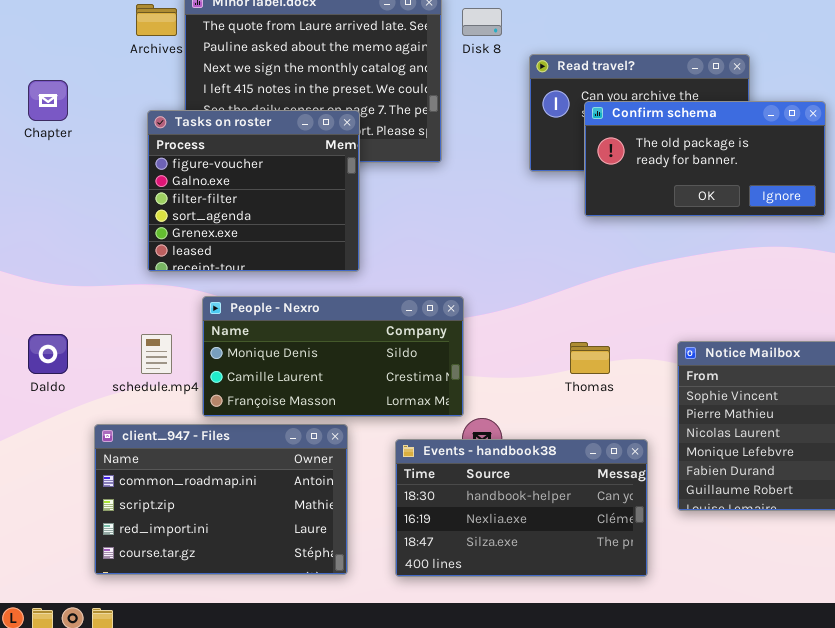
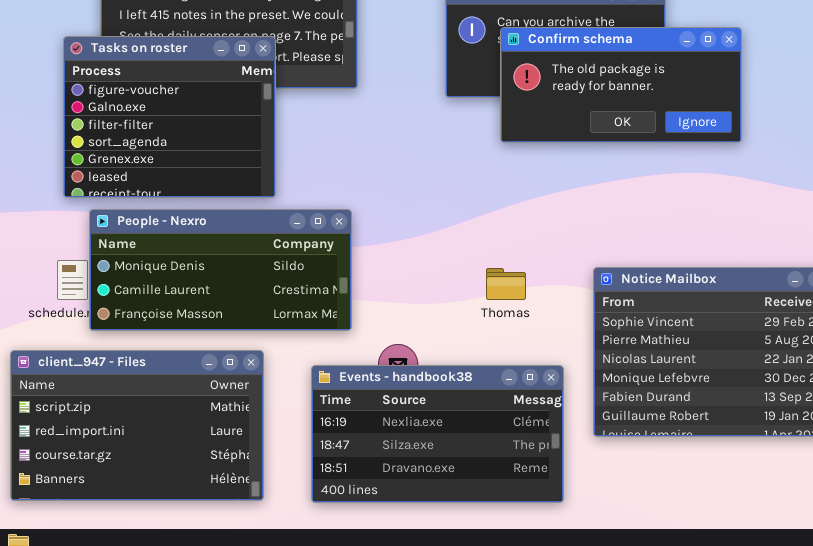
People - Nexro: [202,296,464,417] -> [89,209,352,331], moved
client_947 - Files: [94,424,348,575] -> [10,350,264,501], scrolled down 1 row
Events - handbook38: [395,439,648,577] -> [311,365,564,503], scrolled down 1 row

